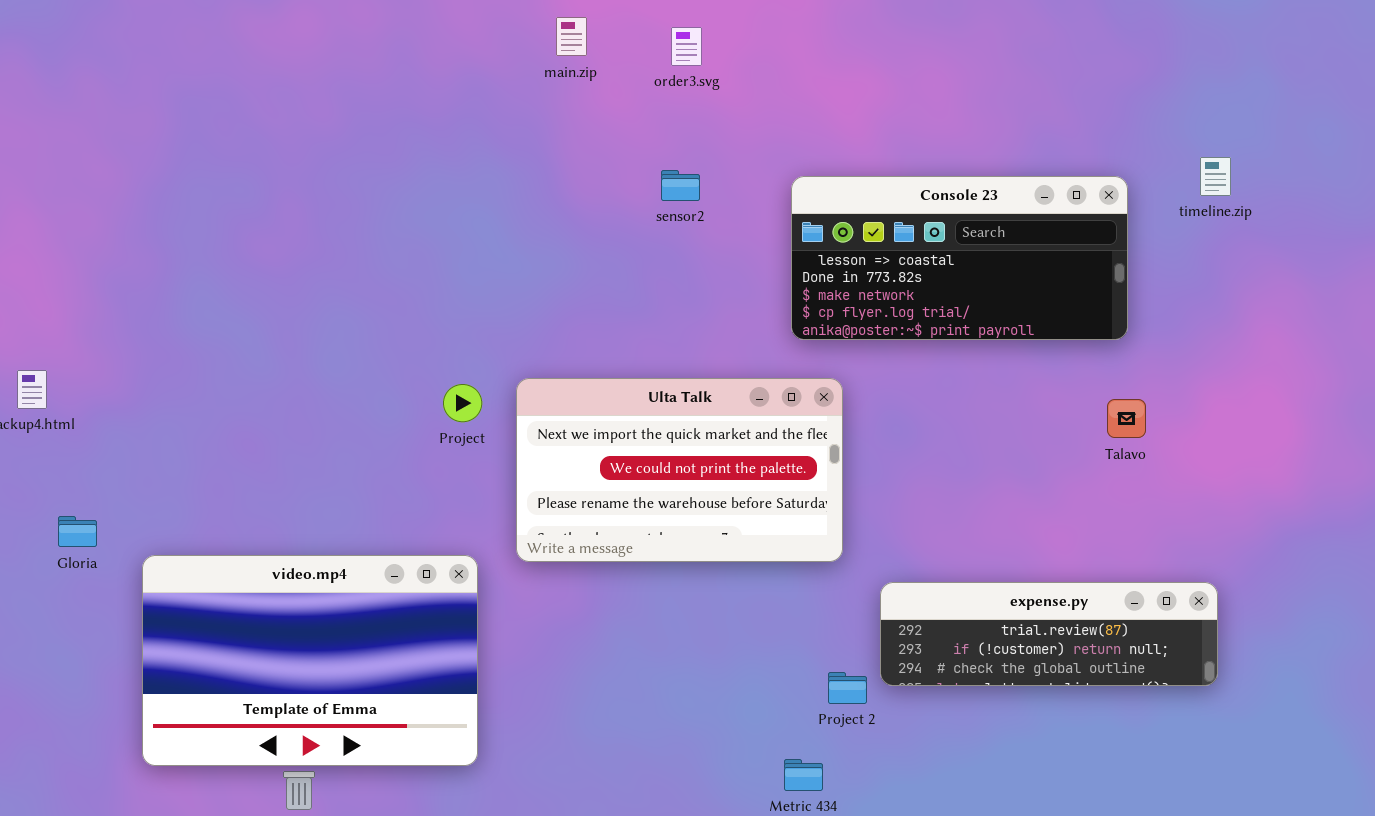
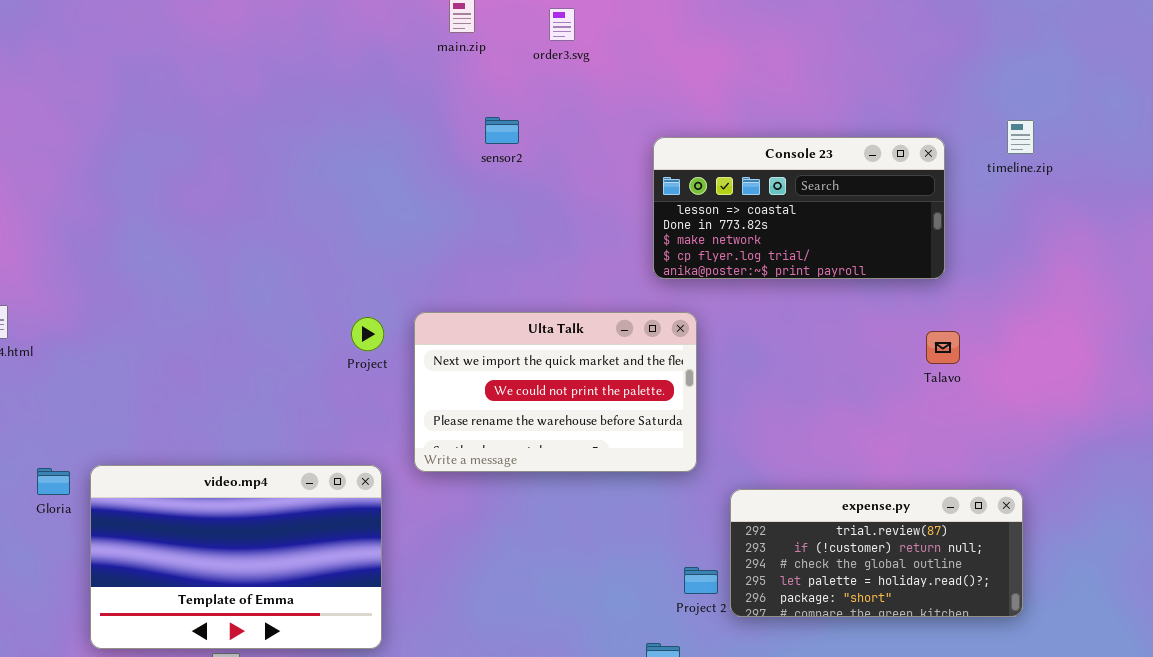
sensor2: [661,170,700,201] -> [485,117,519,144], moved
Gloria: [58,516,97,547] -> [37,468,70,495], moved
expense.py: [880,582,1218,686] -> [730,489,1023,617], resized

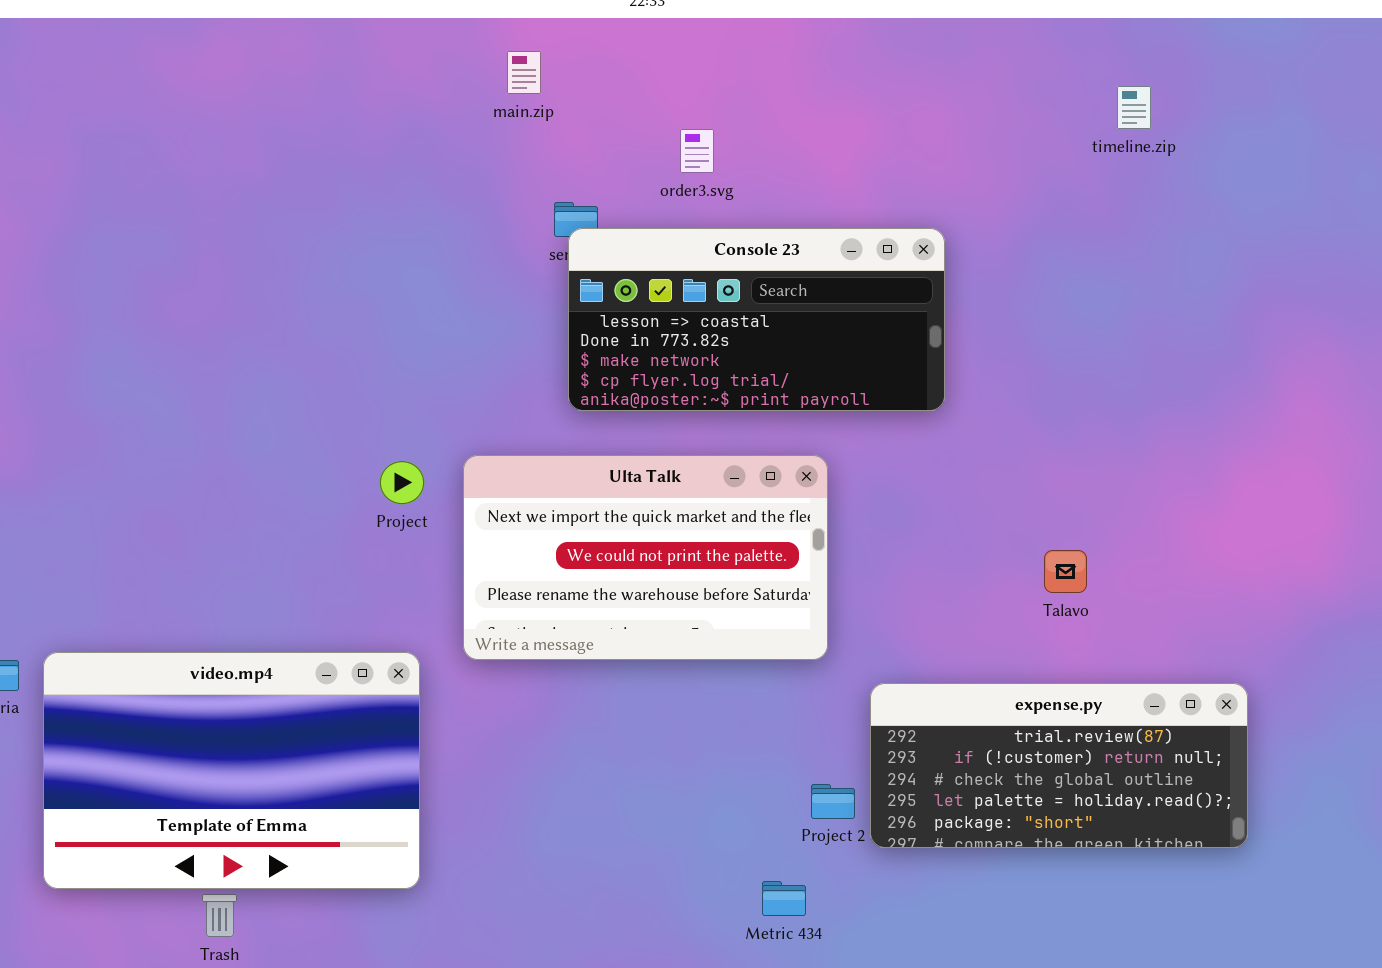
order3.svg: [549,8,575,41] -> [680,129,714,173], moved
timeline.zip: [1007,120,1034,154] -> [1117,86,1151,129], moved
Console 23: [653,137,945,279] -> [568,228,945,411], moved
Talavo: [926,331,960,364] -> [1044,550,1087,593], moved

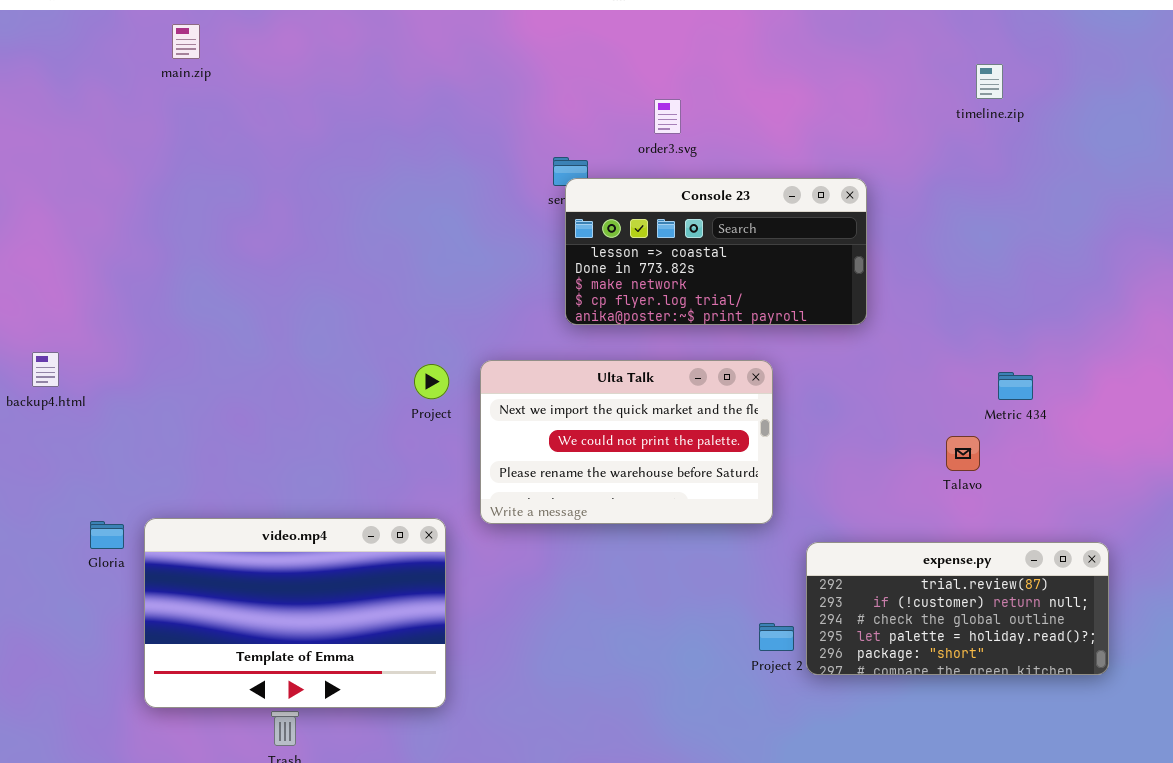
main.zip: [507,51,541,94] -> [172,24,200,59], moved
timeline.zip: [1117,86,1151,129] -> [976,64,1003,99], moved
Metric 434: [762,881,806,916] -> [998,372,1033,400], moved

